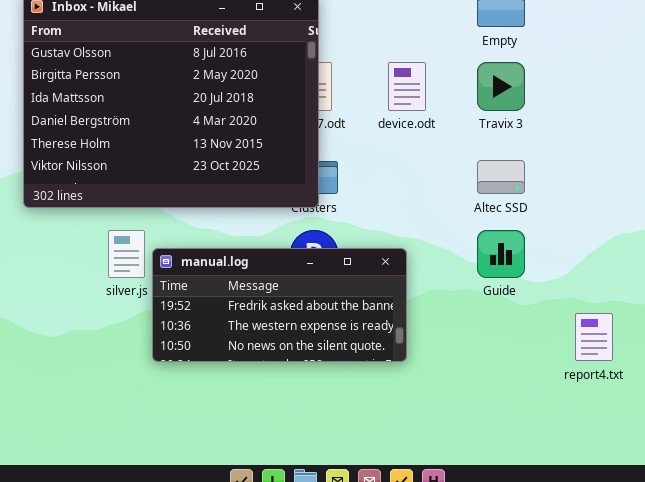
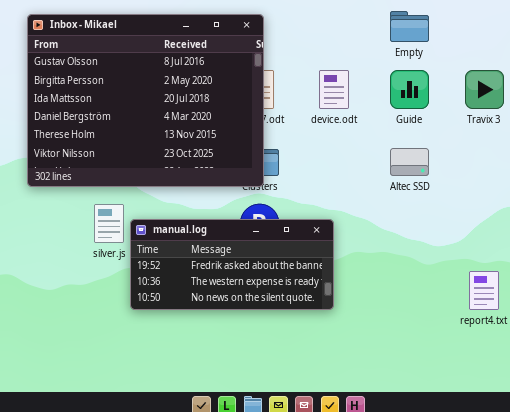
Travix 3: [477,62,525,111] -> [465,70,504,109], moved
Guide: [477,230,525,278] -> [390,70,429,109], moved

